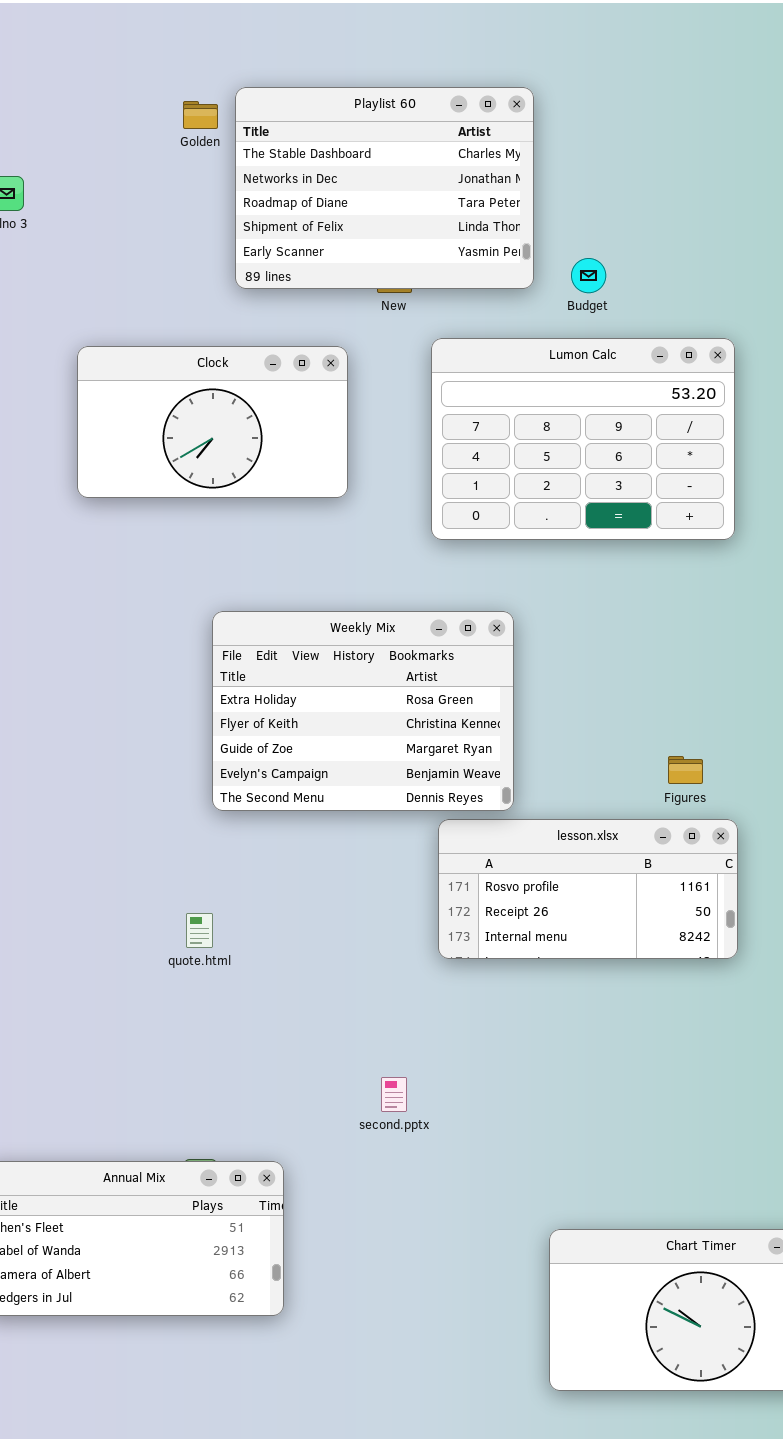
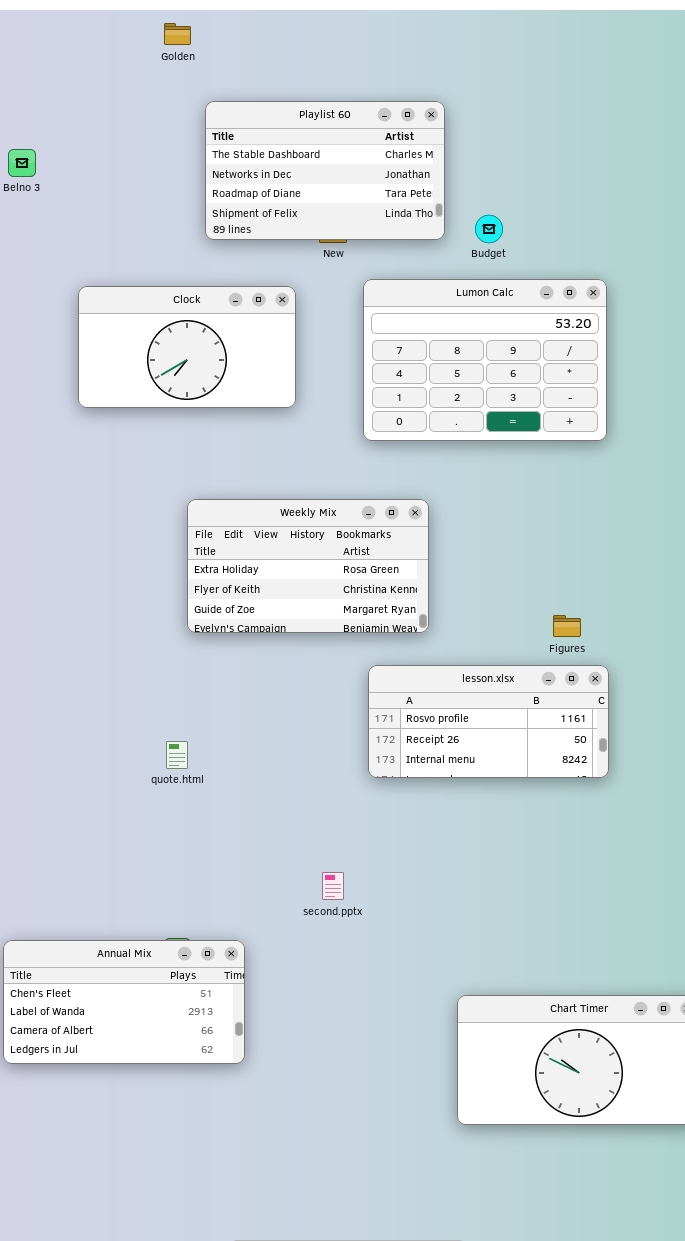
Playlist 60: [235,87,534,289] -> [205,101,445,240], resized
Golden: [183,101,218,129] -> [164,23,191,45], moved
Weekly Mix: [212,611,514,811] -> [187,499,429,633], resized

